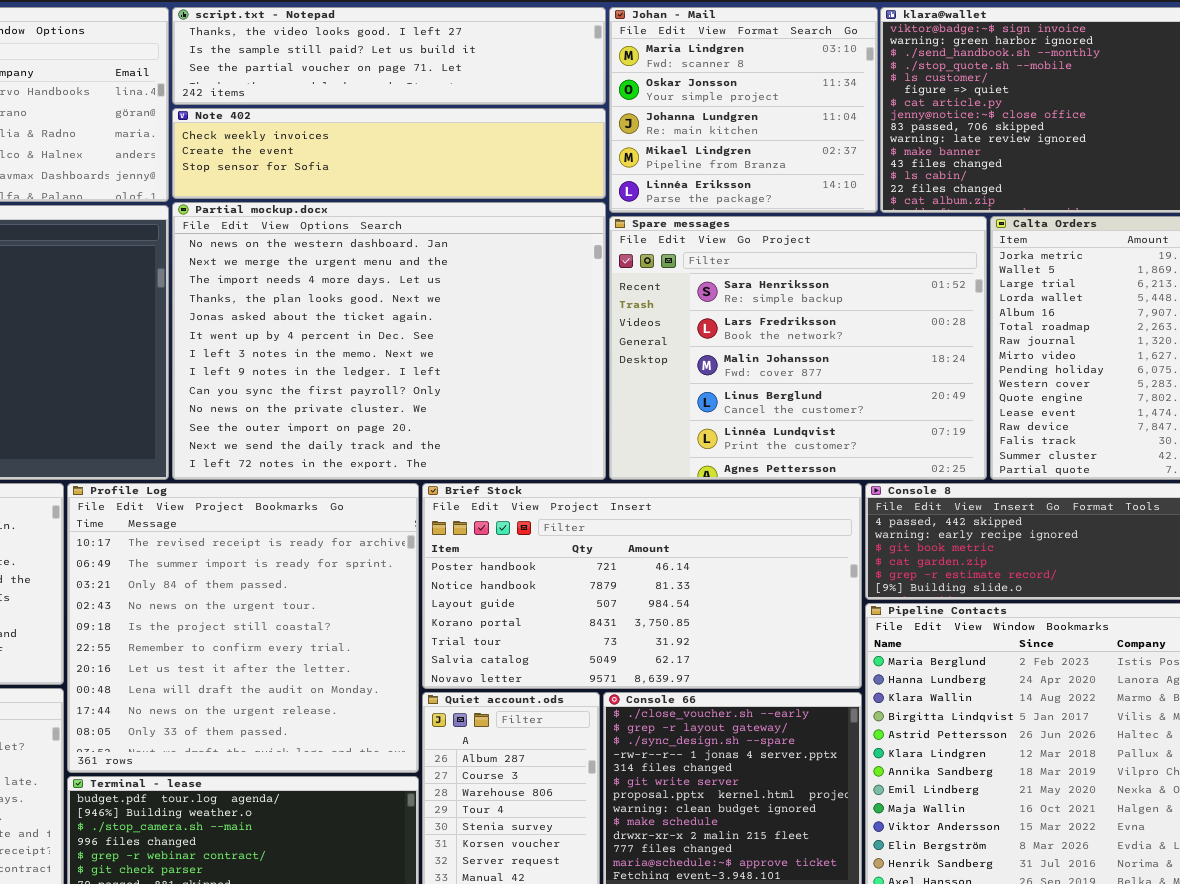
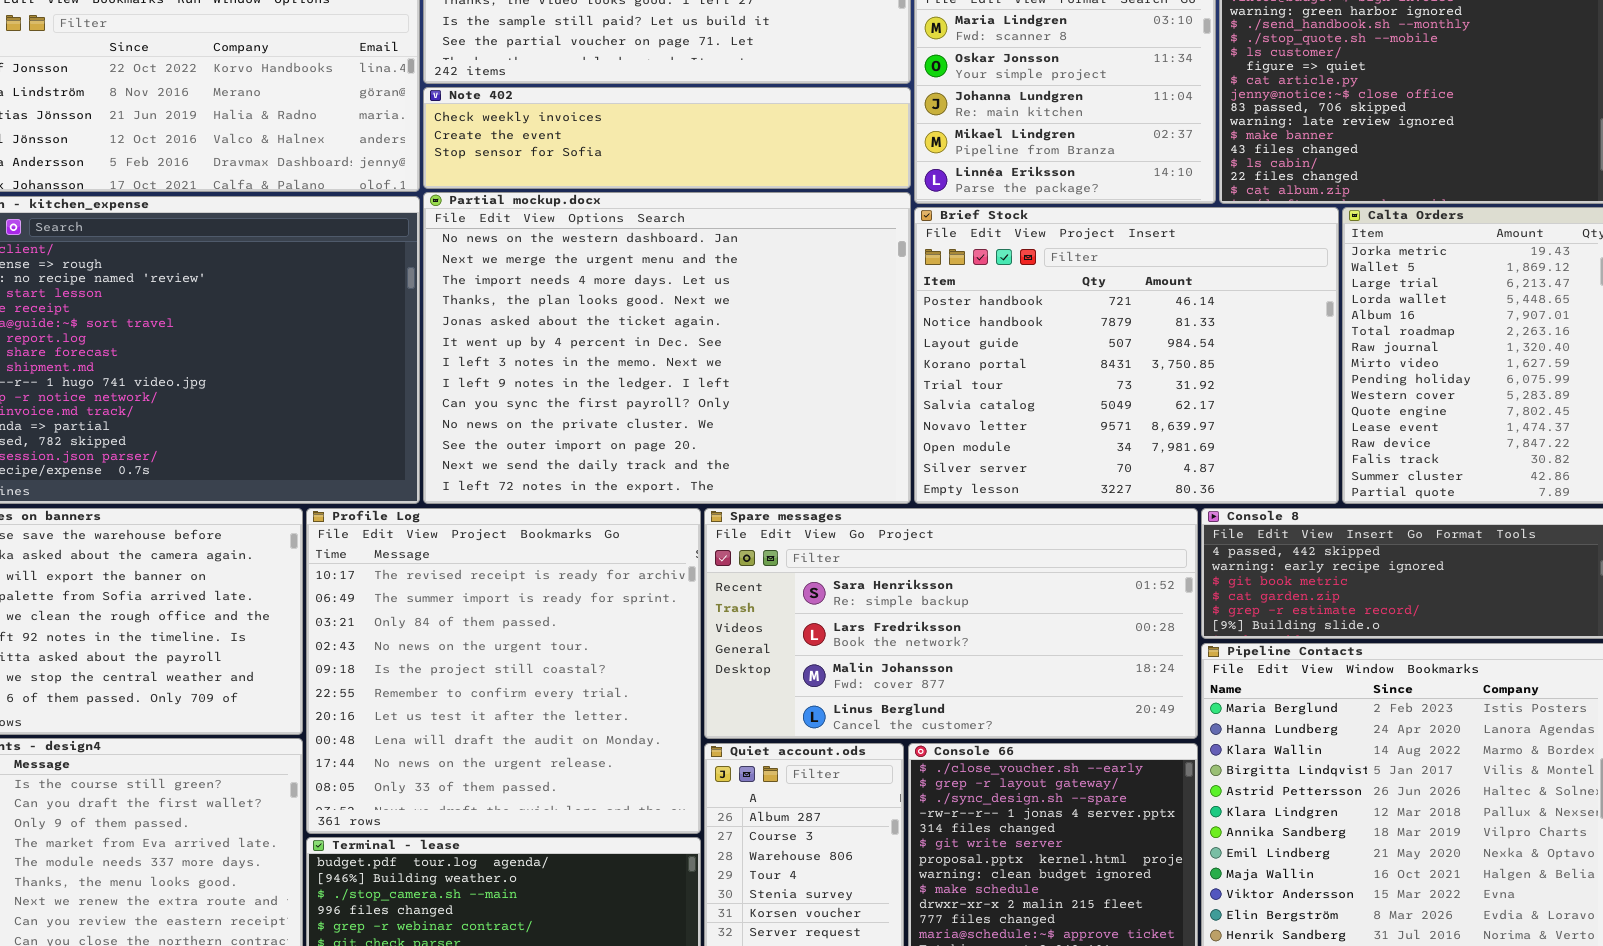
Spare messages: [609,216,987,480] -> [704,508,1198,739], moved, resized
Brief Stock: [422,483,862,689] -> [914,207,1339,504], moved, resized

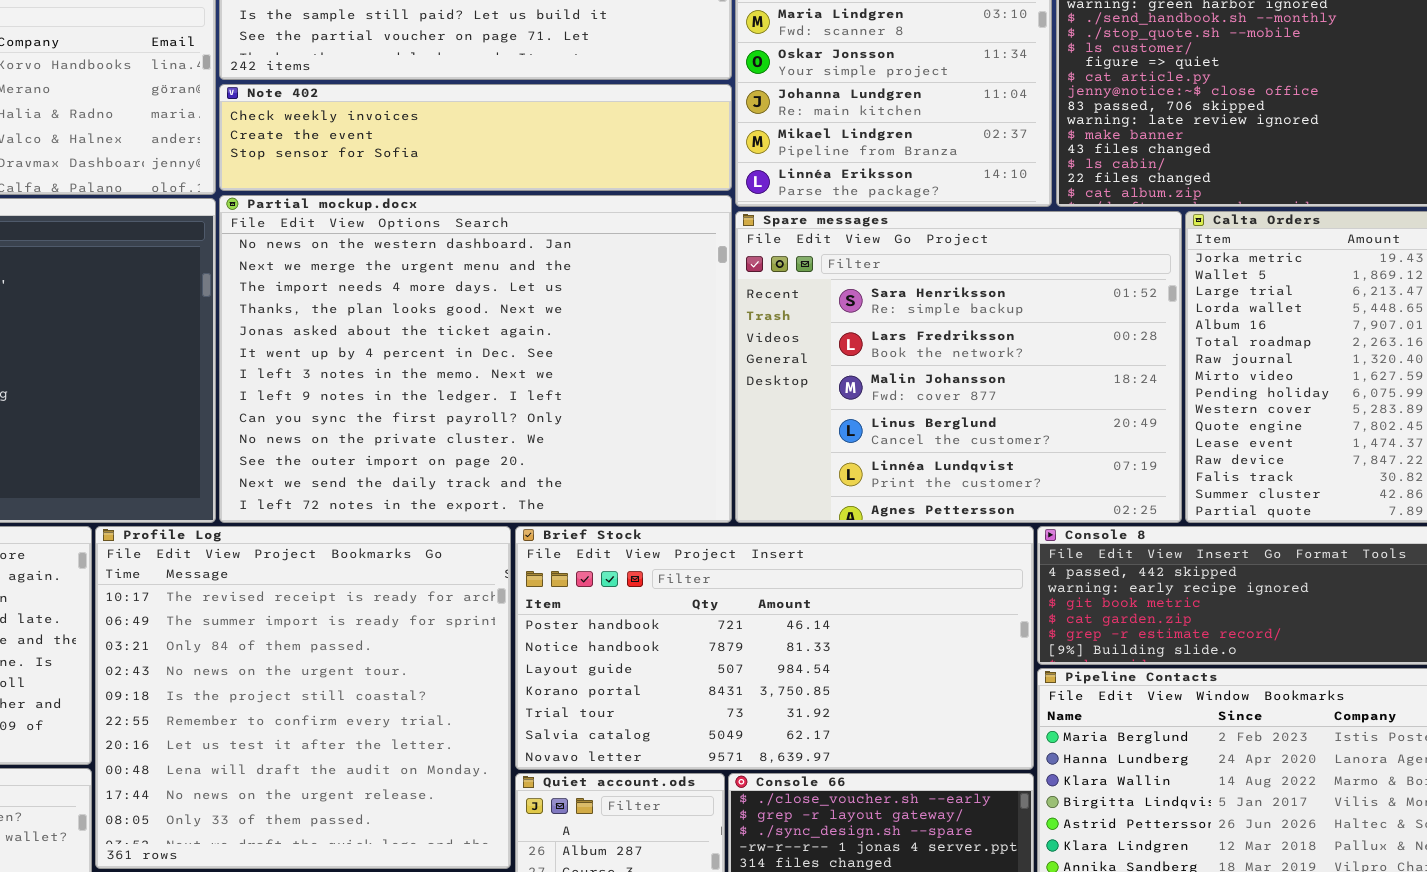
Brief Stock: [914,207,1339,504] -> [515,526,1034,770], moved, resized
Spare messages: [704,508,1198,739] -> [735,211,1182,523], moved, resized

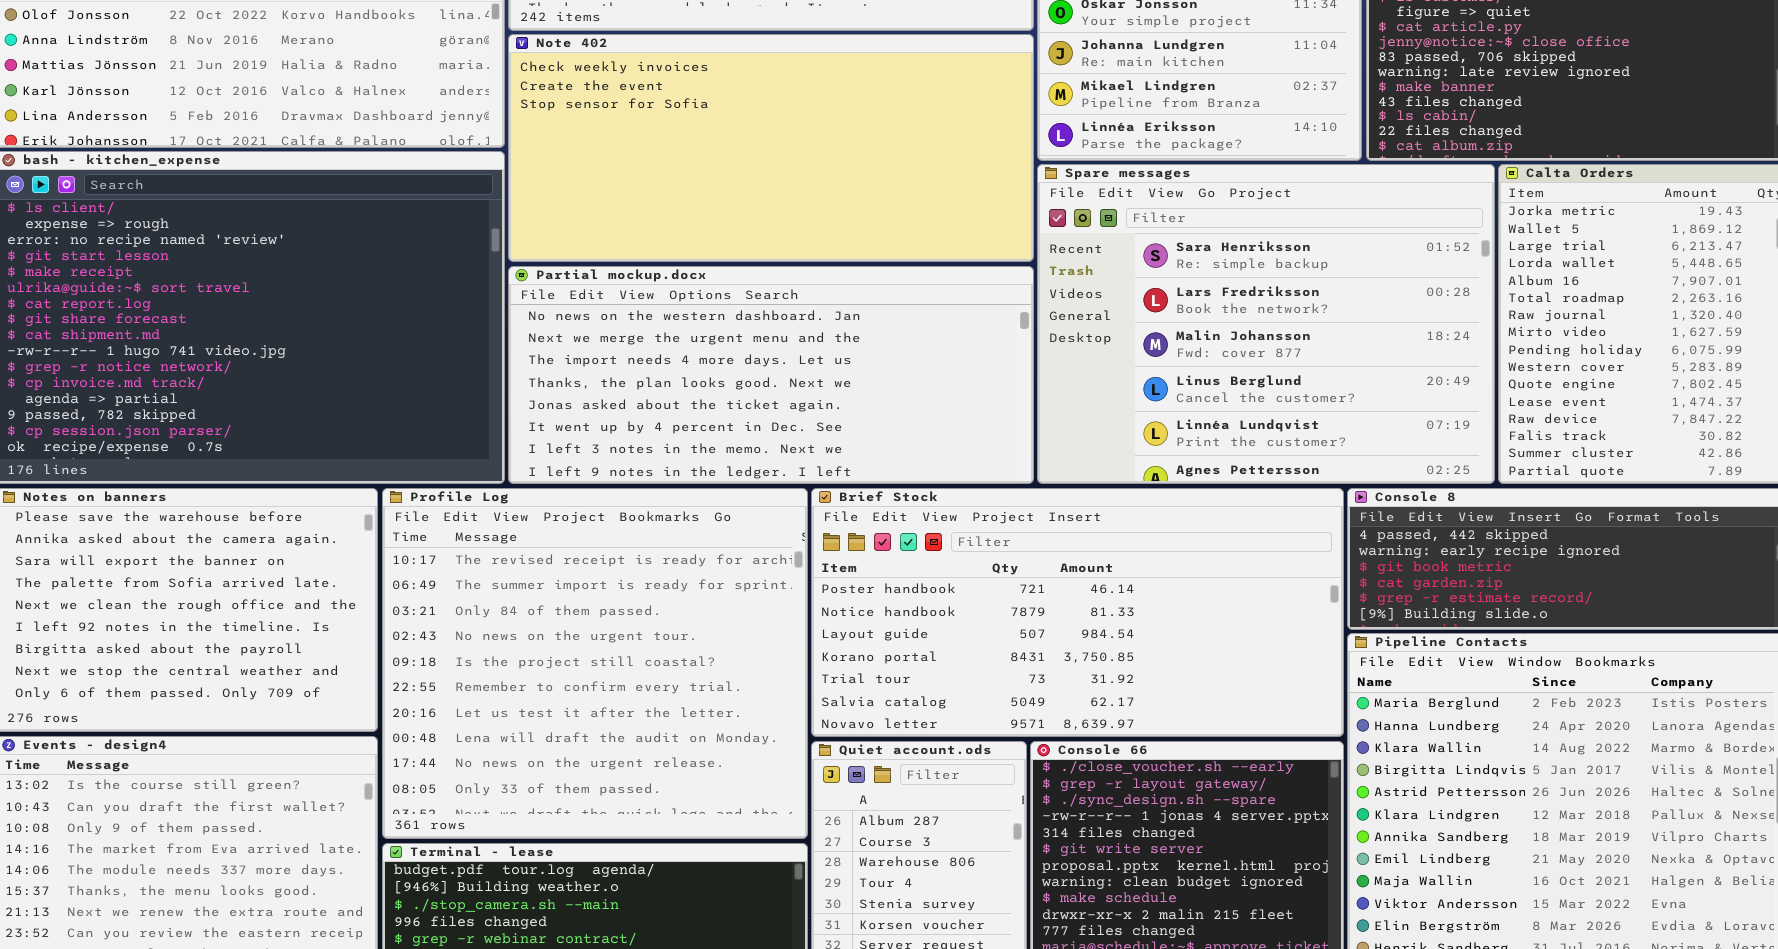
Note 402: [219,84,732,191] -> [508,34,1034,262], resized
Partial mockup.docx: [219,195,732,523] -> [508,266,1034,484], resized

